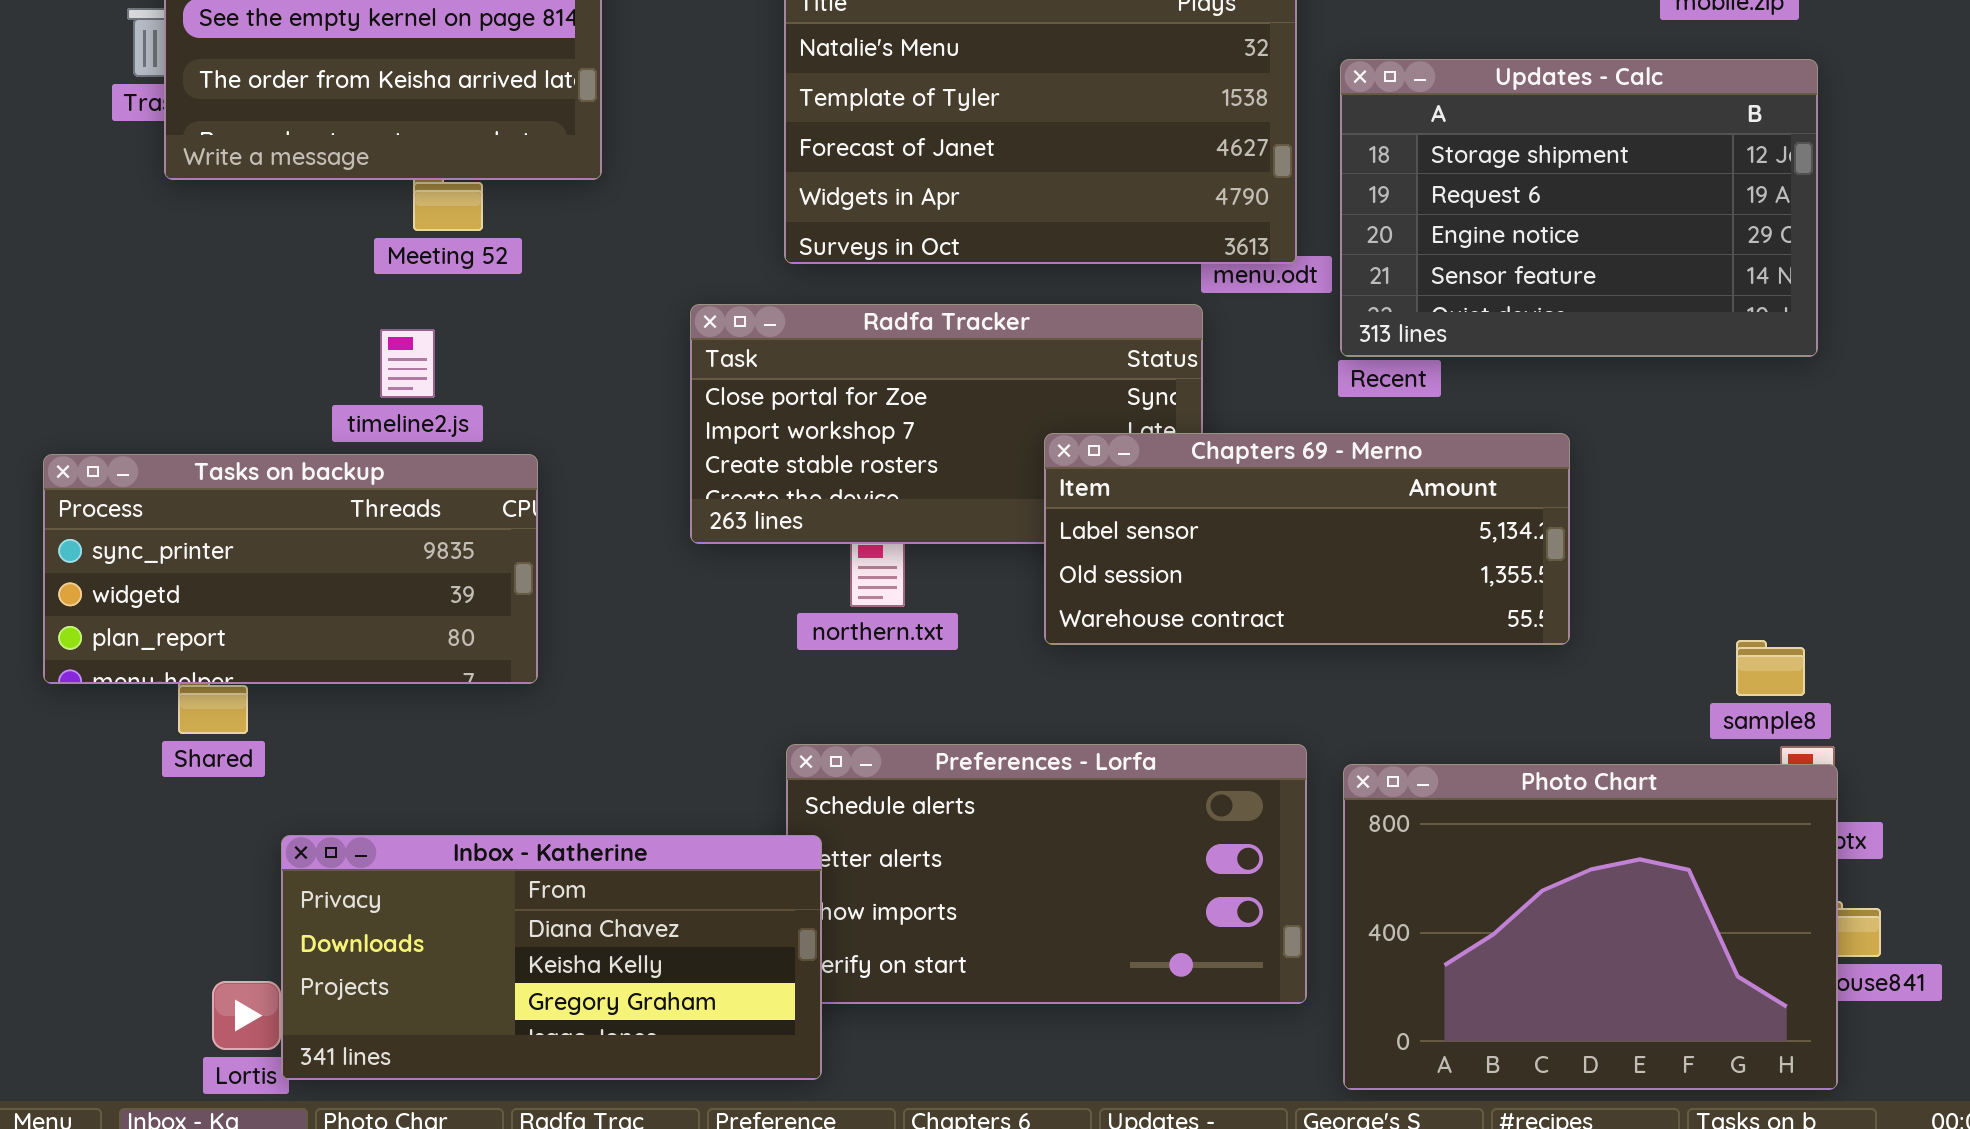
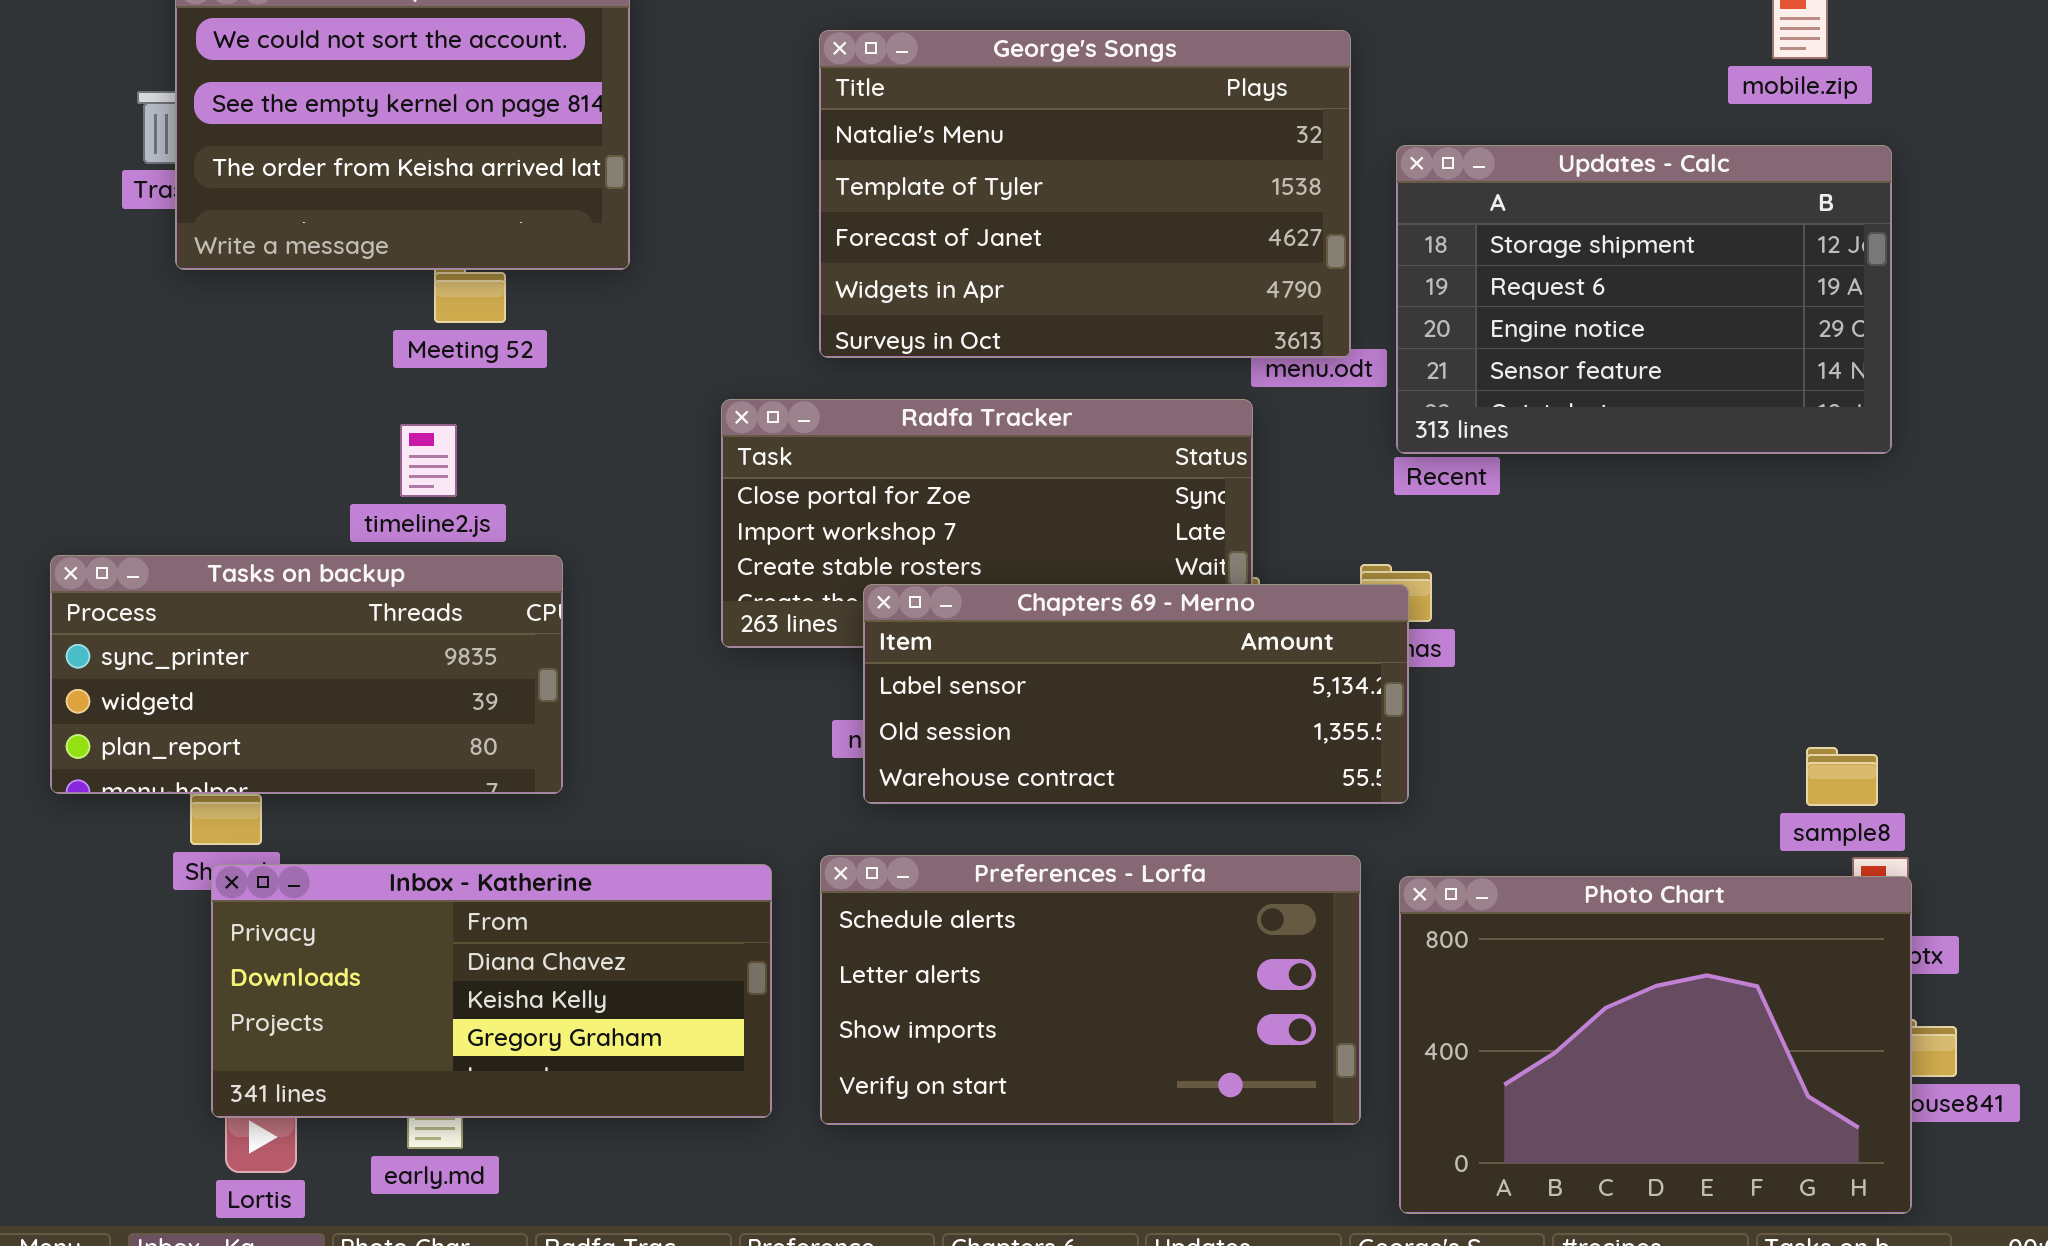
Chapters 69 - Merno: [1044,433,1570,645] -> [863,584,1409,804], moved
Inbox - Katherine: [281,835,822,1080] -> [211,864,772,1118], moved

